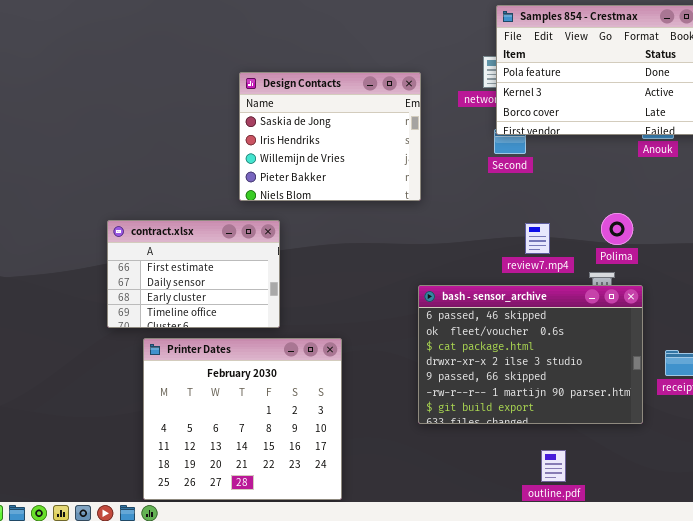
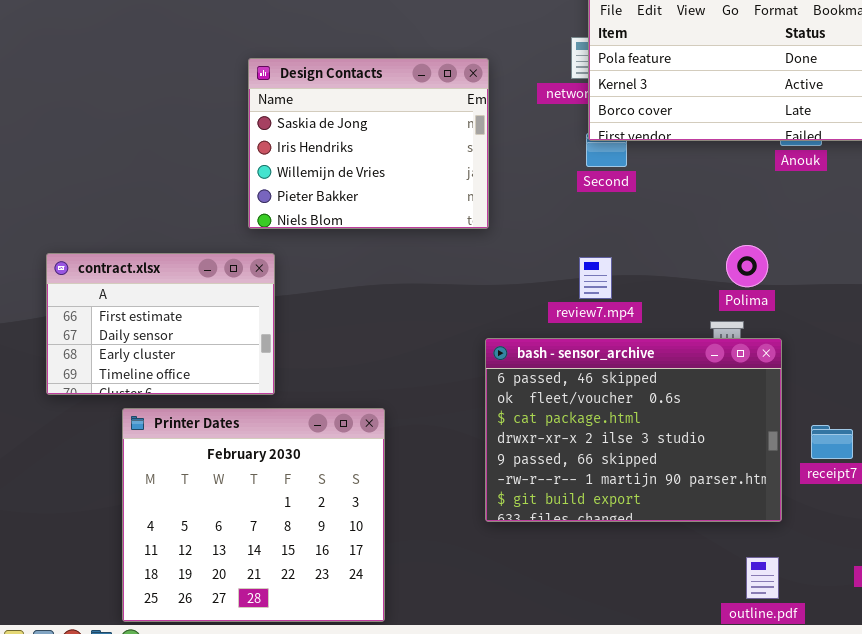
contract.xlsx: [107,220,280,328] -> [46,253,275,395], moved
review7.mp4: [525,223,550,254] -> [579,257,612,299], moved
outline.pdf: [541,450,566,482] -> [746,557,779,599], moved

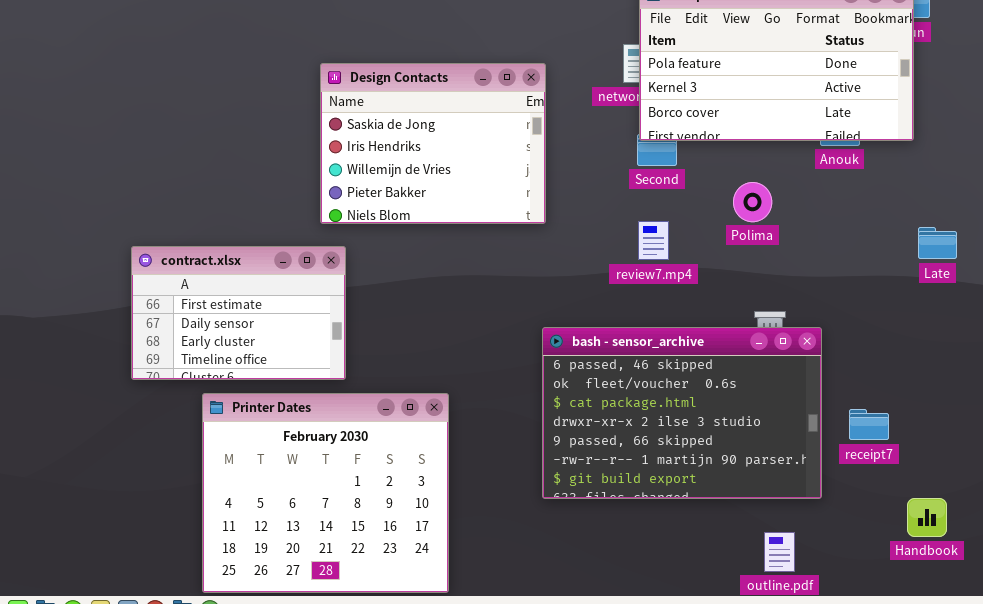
Polima: [726,245,768,287] -> [733,182,772,222], moved
review7.mp4: [579,257,612,299] -> [638,221,669,260], moved
outline.pdf: [746,557,779,599] -> [764,532,795,572], moved

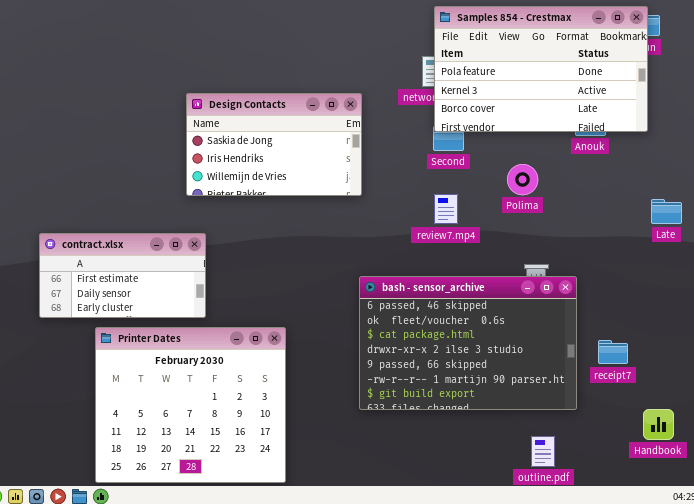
Design Contacts: [320,63,546,224] -> [186,93,362,196], resized
contract.xlsx: [131,246,346,380] -> [39,233,206,318], resized

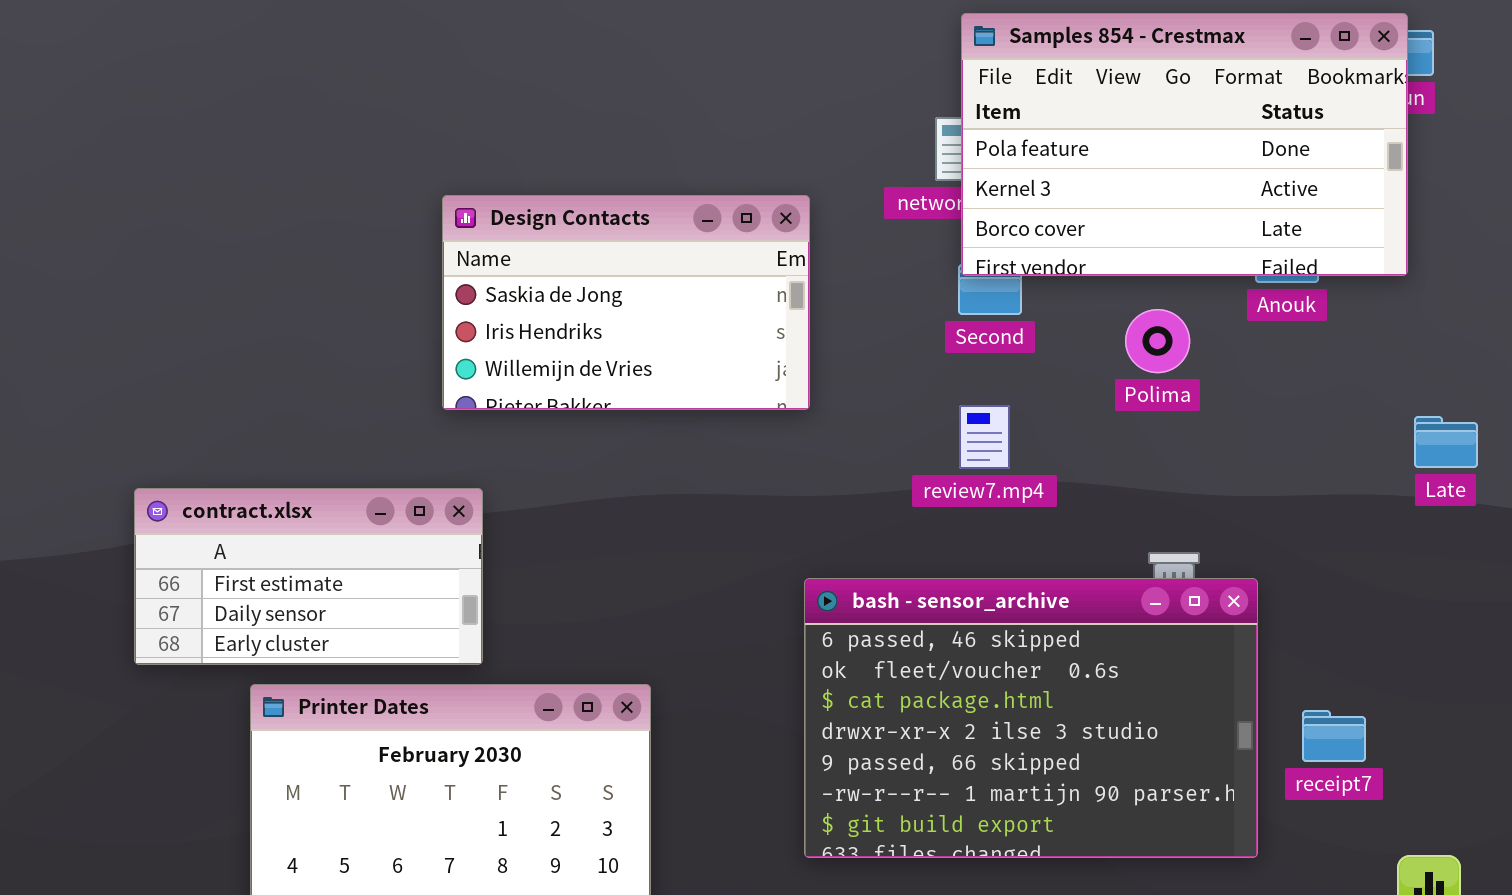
Polima: [507,164,538,195] -> [1125,309,1190,373], moved

